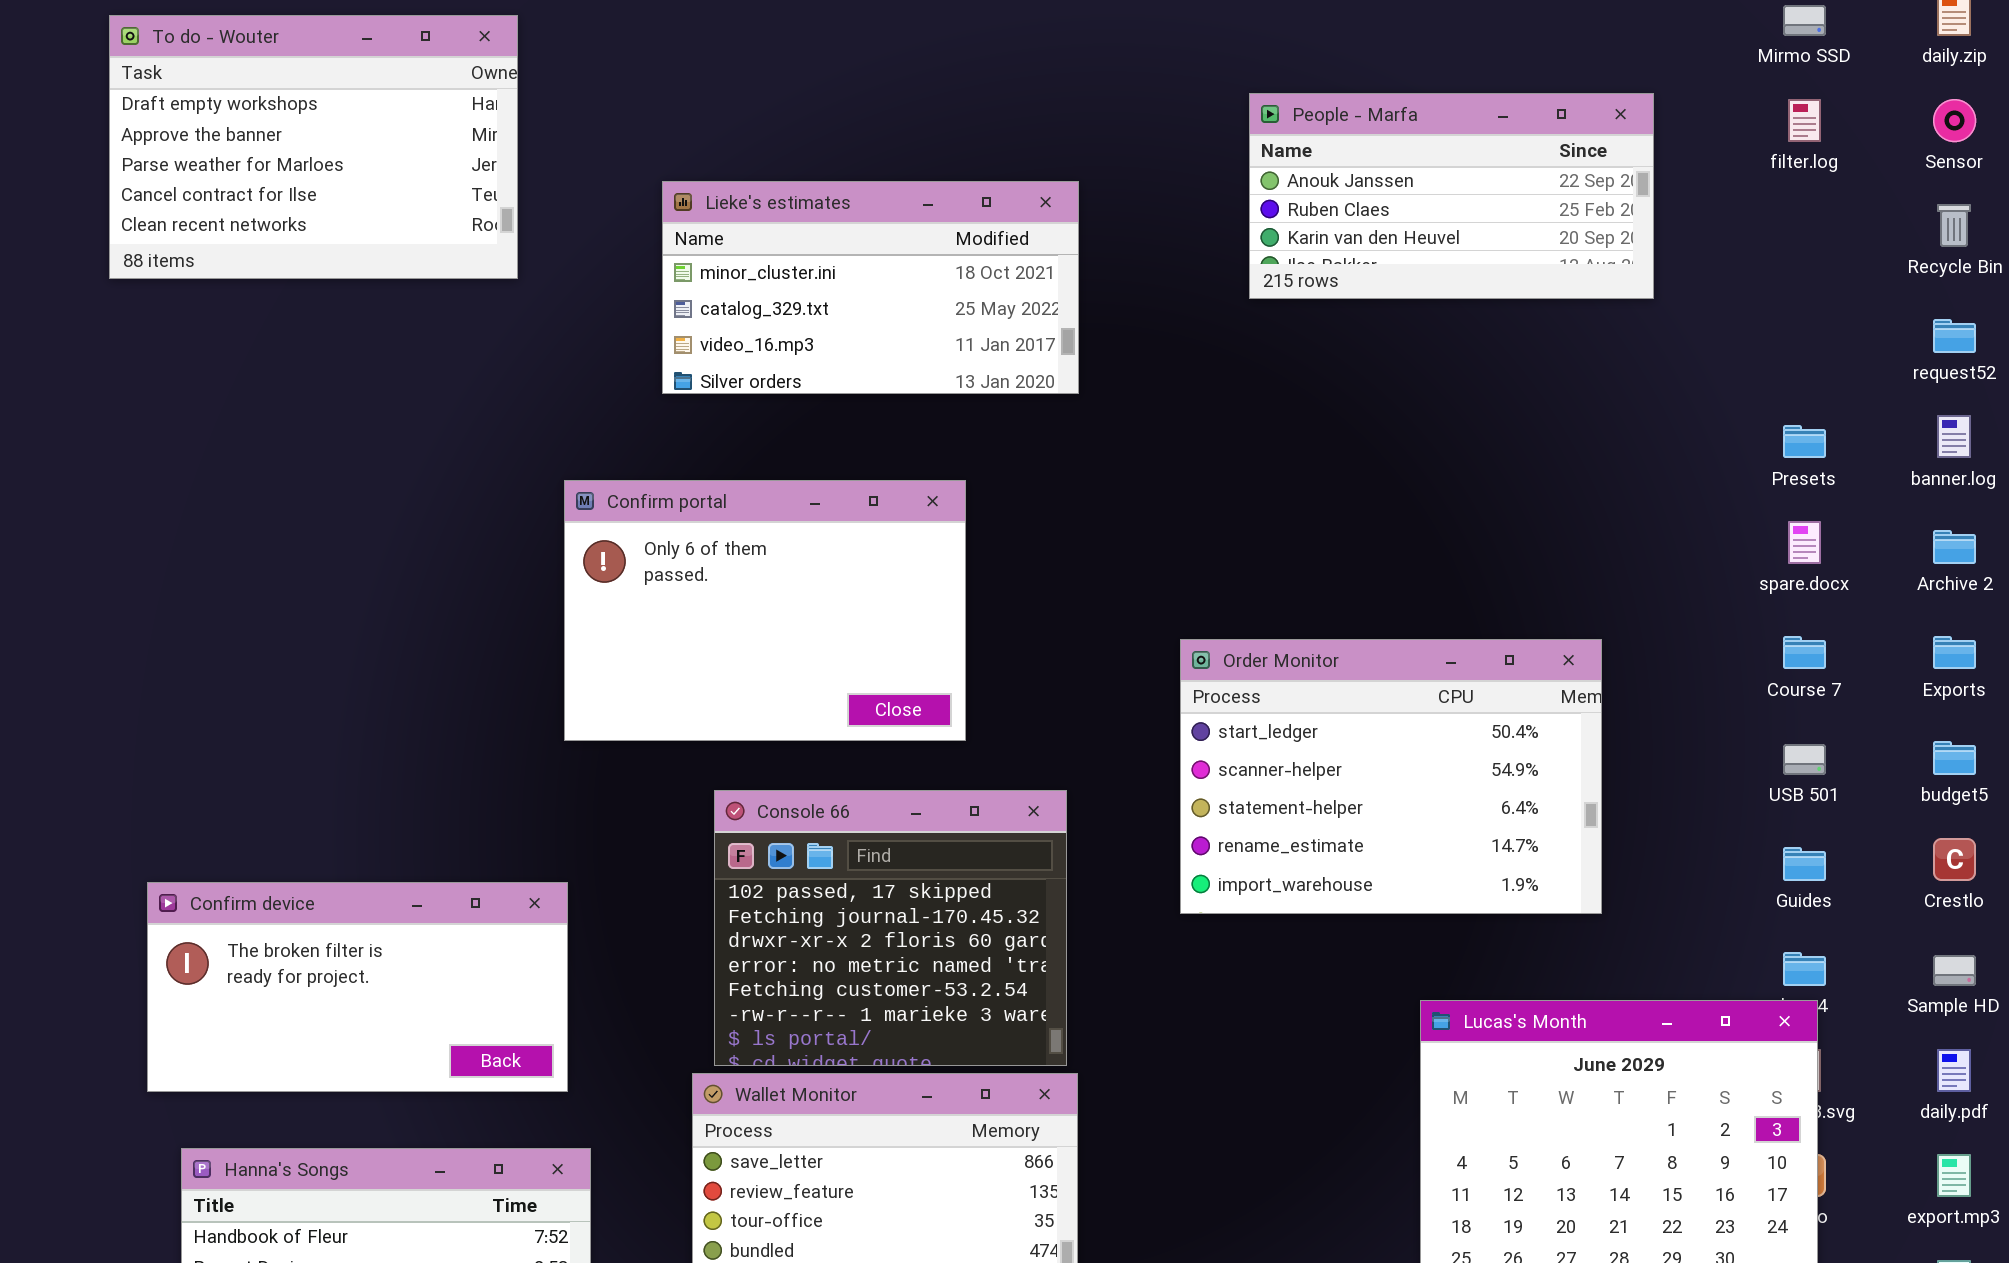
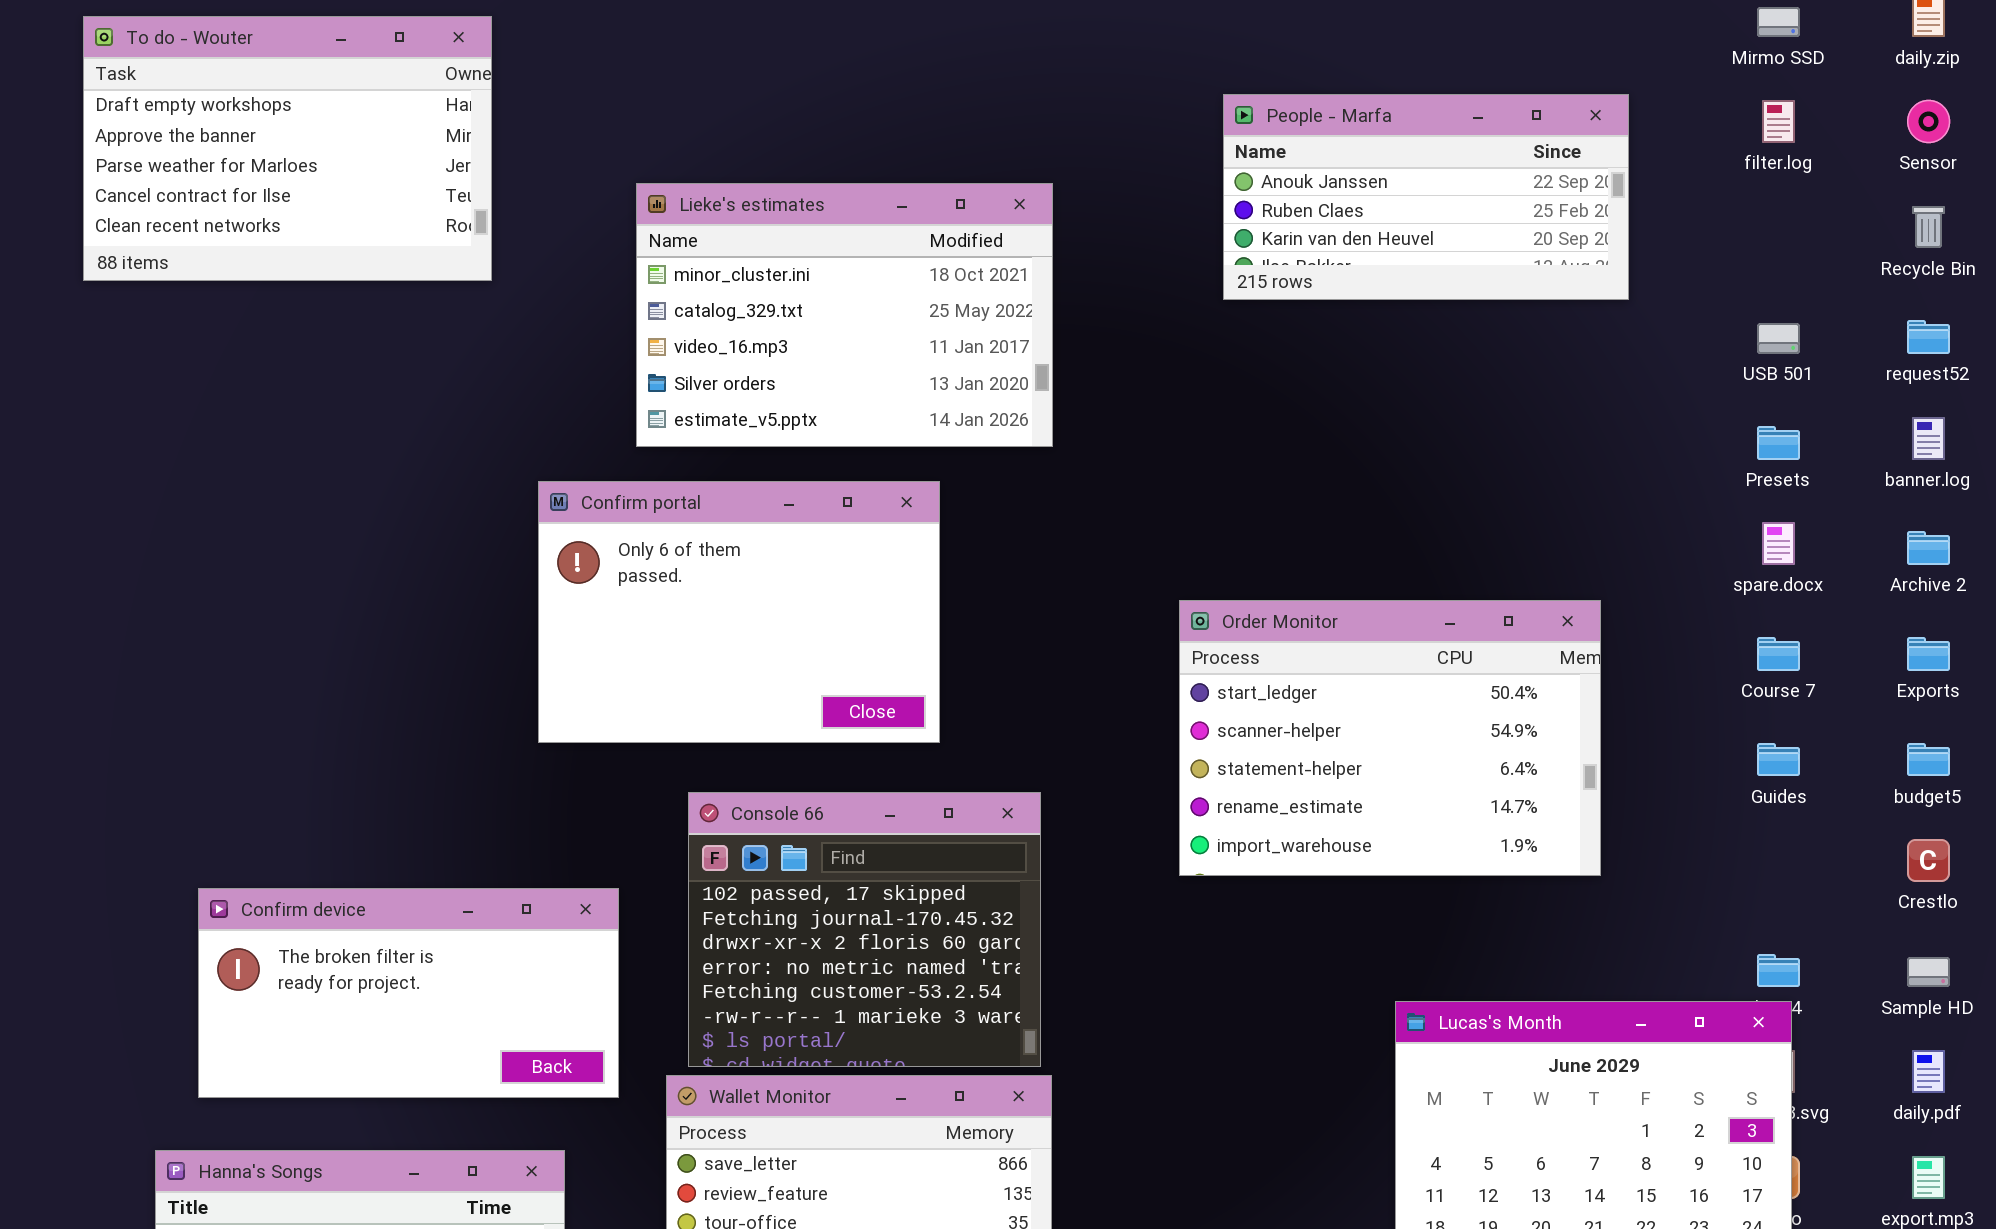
Lieke's estimates: [662,181,1079,394] -> [636,183,1053,447], resized
Order Monitor: [1180,639,1602,914] -> [1179,600,1601,876], moved
USB 501: [1783,744,1826,775] -> [1757,323,1800,354], moved
Guides: [1783,847,1826,881] -> [1757,743,1800,776], moved
Confirm device: [147,882,568,1092] -> [198,888,619,1098], moved

